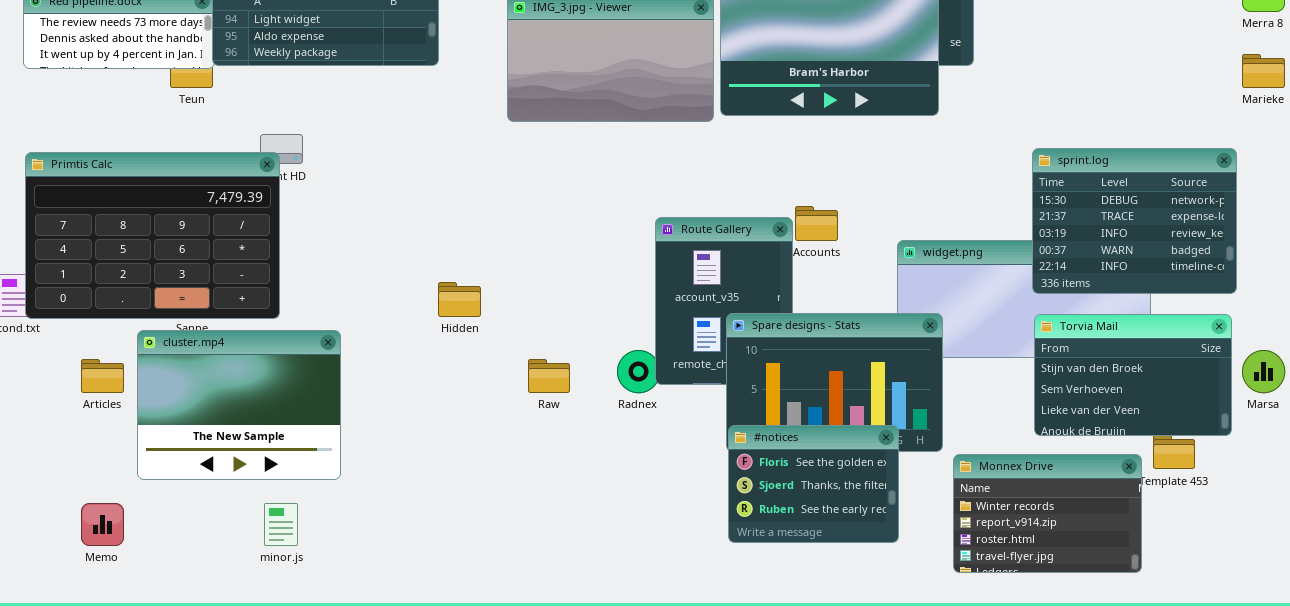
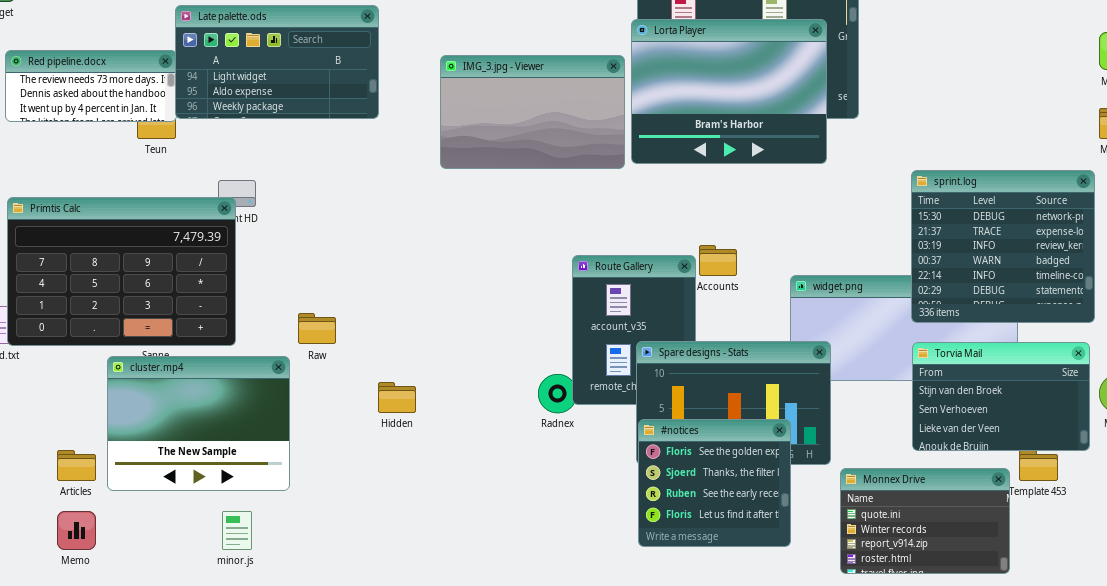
sprint.log: [1032,148,1237,294] -> [911,170,1095,323], resized
Hidden: [438,282,481,317] -> [378,382,416,413], moved
Articles: [81,359,124,393] -> [57,450,96,481], moved
Raw: [528,359,570,393] -> [298,313,336,344], moved
#notices: [728,425,899,543] -> [638,419,791,547], resized
Monnex Drive: [953,454,1142,573] -> [840,468,1010,574], scrolled up 1 row

